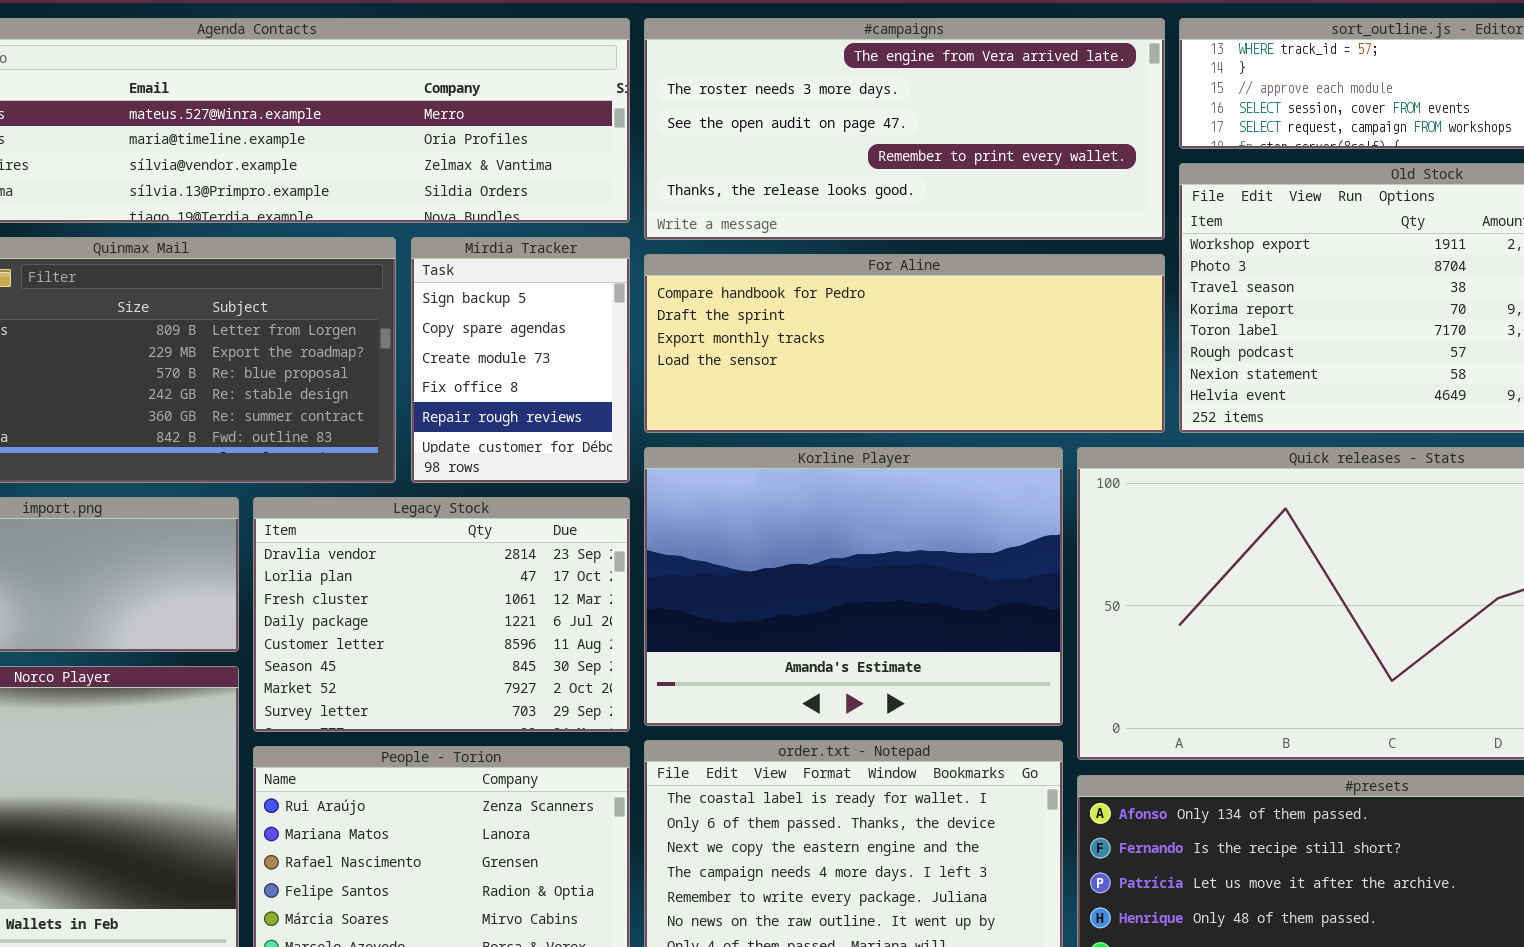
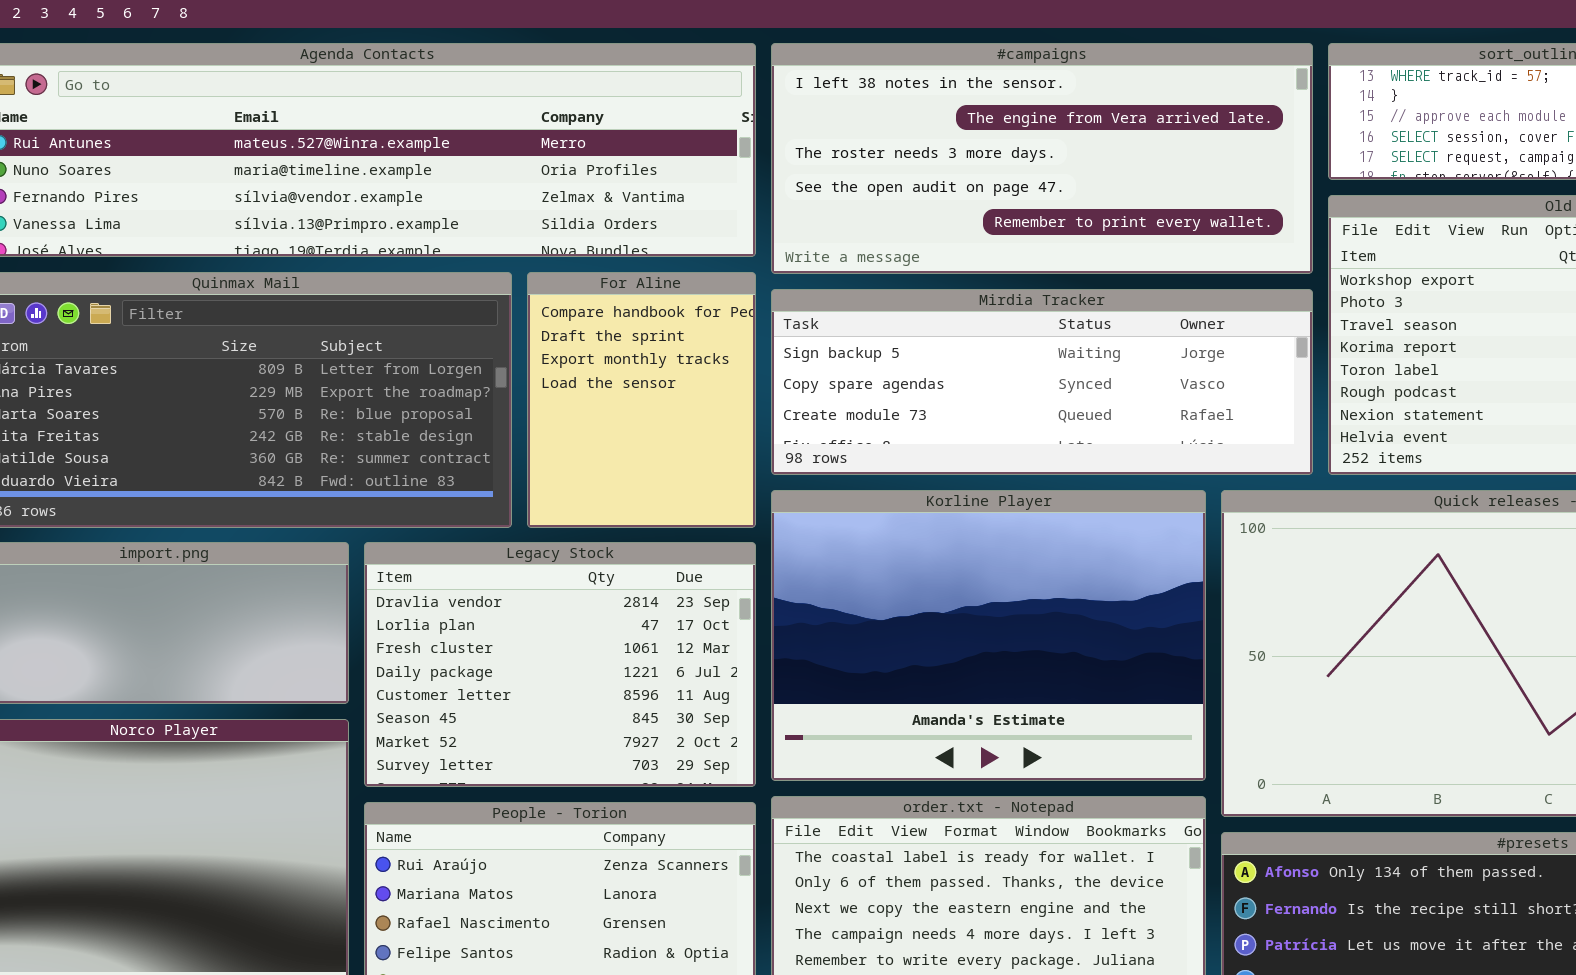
#campaigns: [644,18,1165,240] -> [771,43,1313,274], scrolled up 1 row
Mirdia Tracker: [411,237,630,483] -> [771,289,1313,475], moved, resized
For Aline: [644,254,1165,433] -> [527,272,756,528], moved, resized

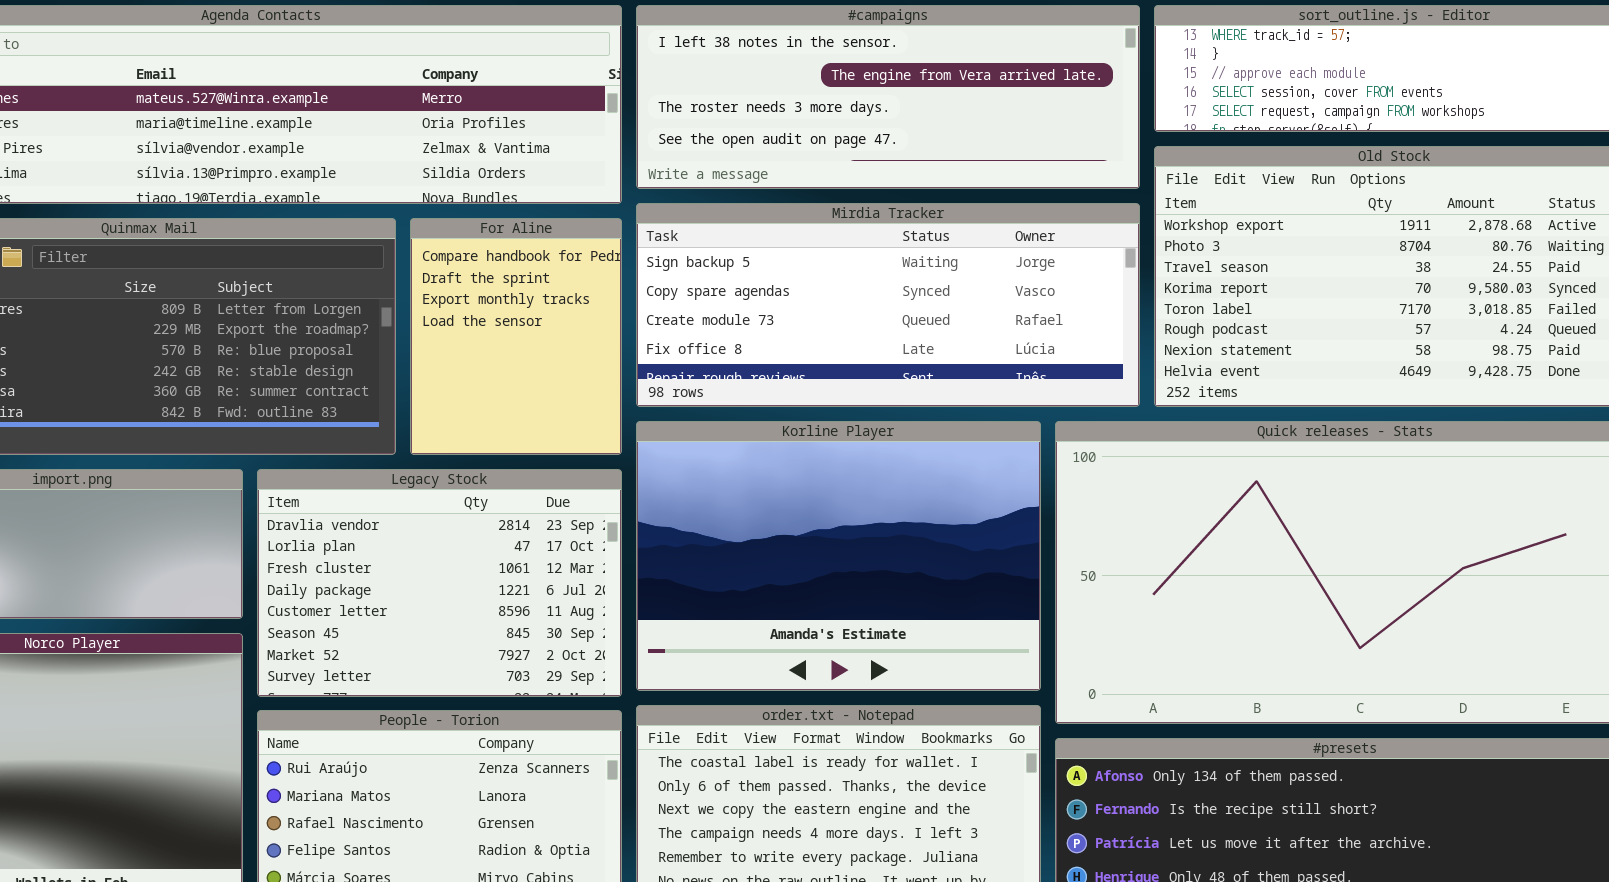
#campaigns: [771,43,1313,274] -> [636,5,1140,189], resized
Mirdia Tracker: [771,289,1313,475] -> [636,203,1140,407], resized

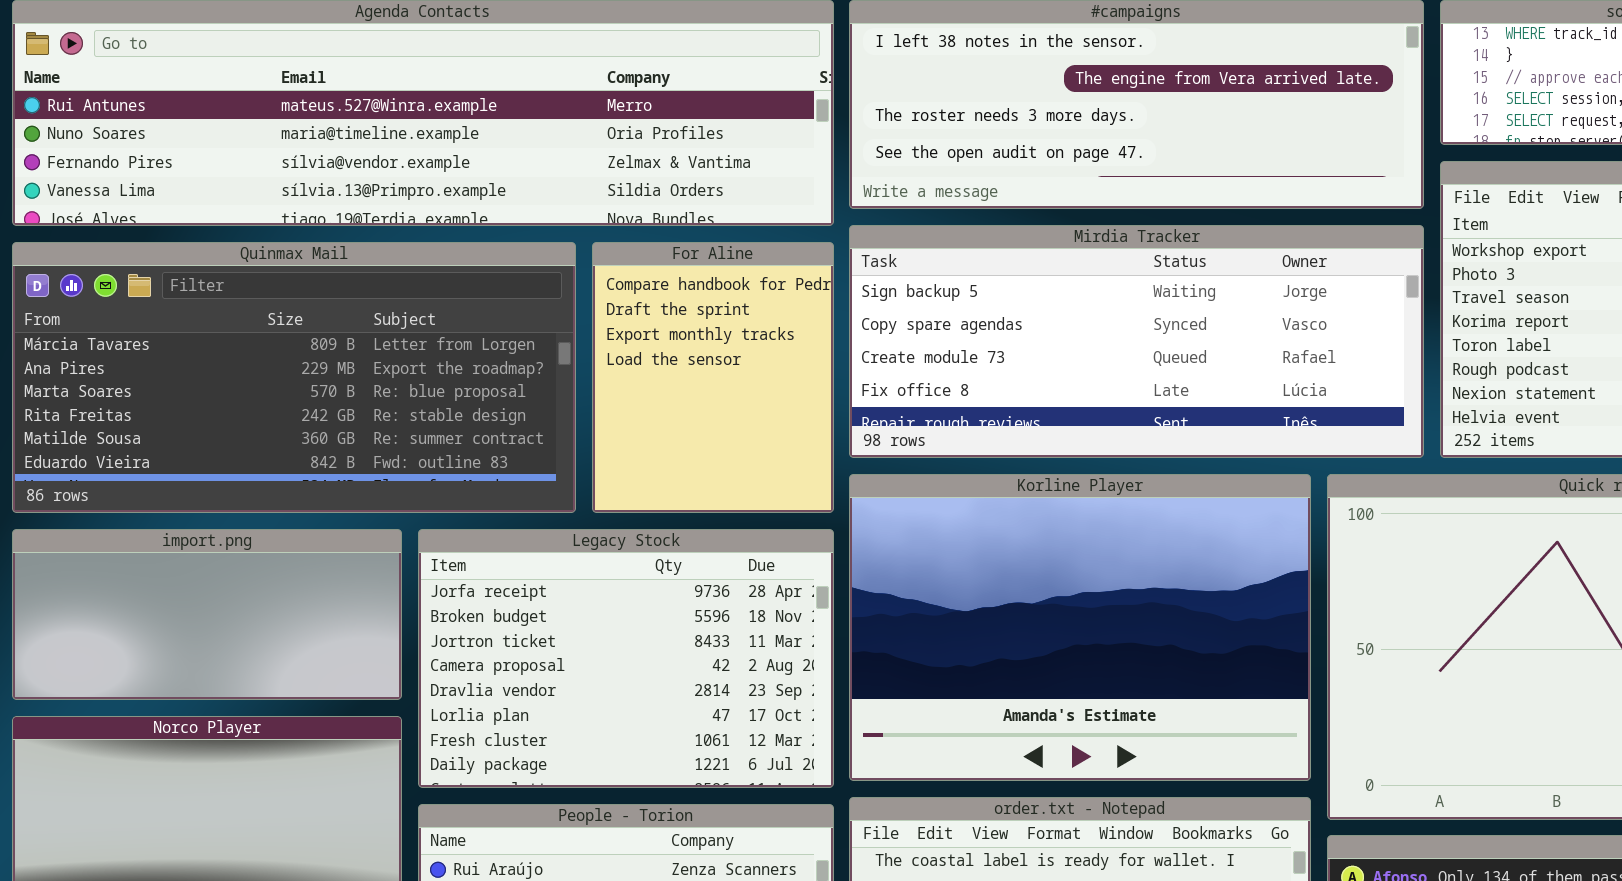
Legacy Stock: [257,469,622,697] -> [418,529,834,788], scrolled up 4 rows

